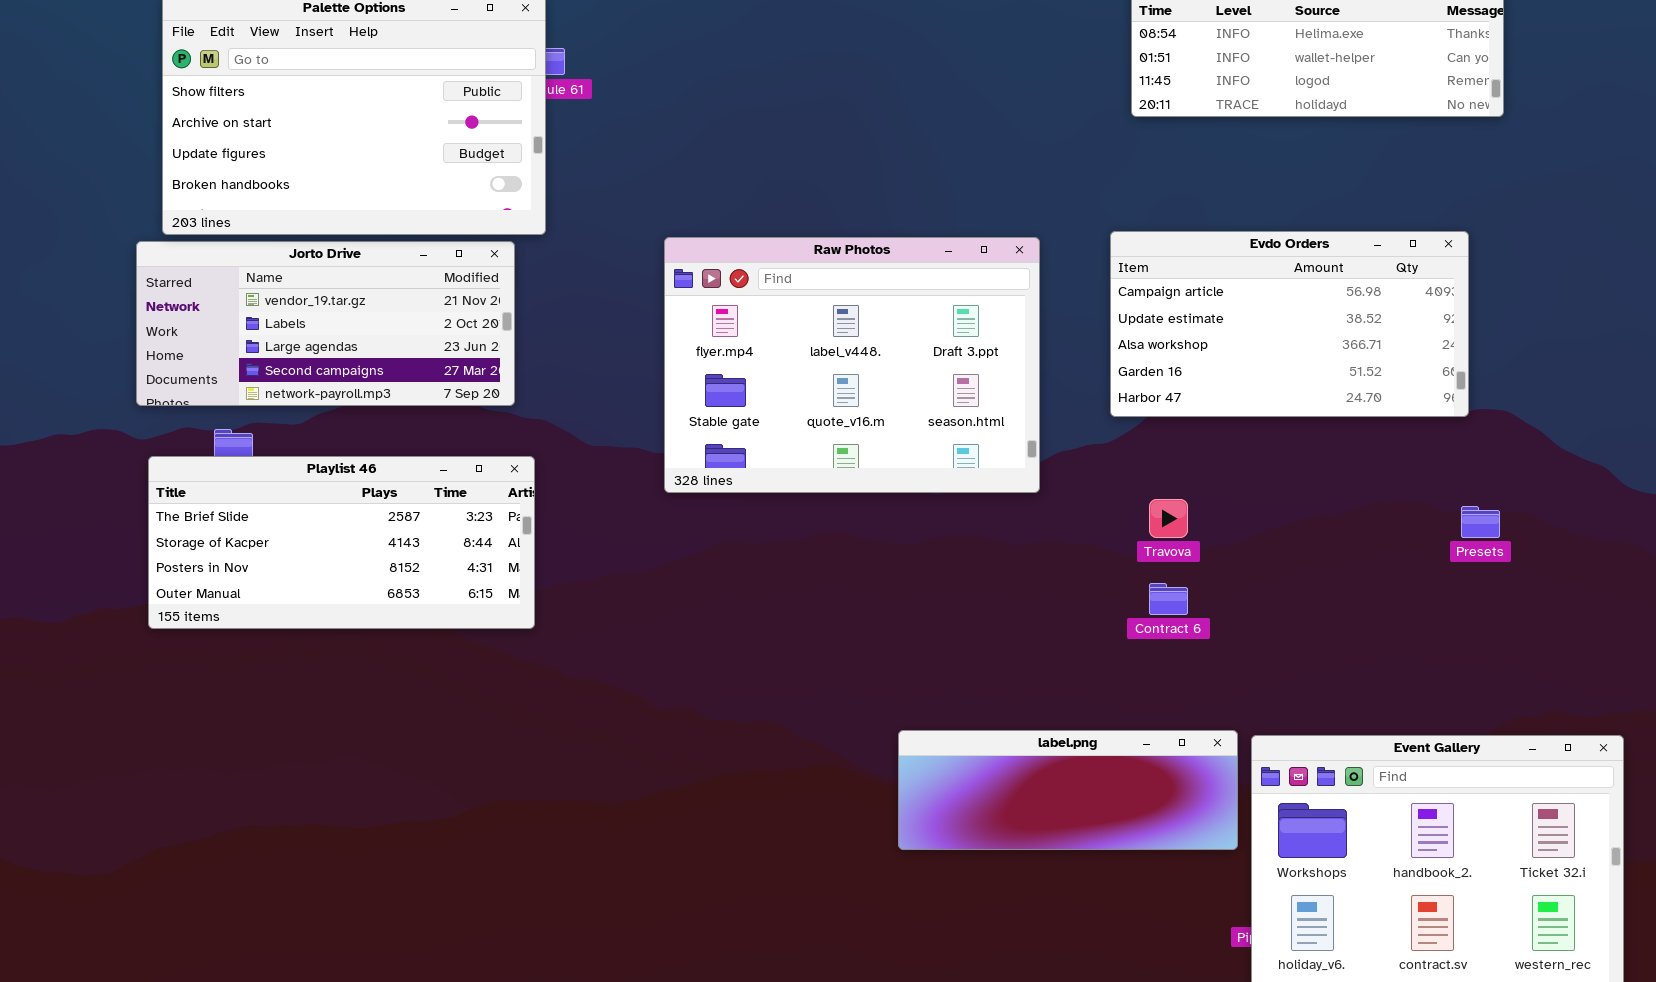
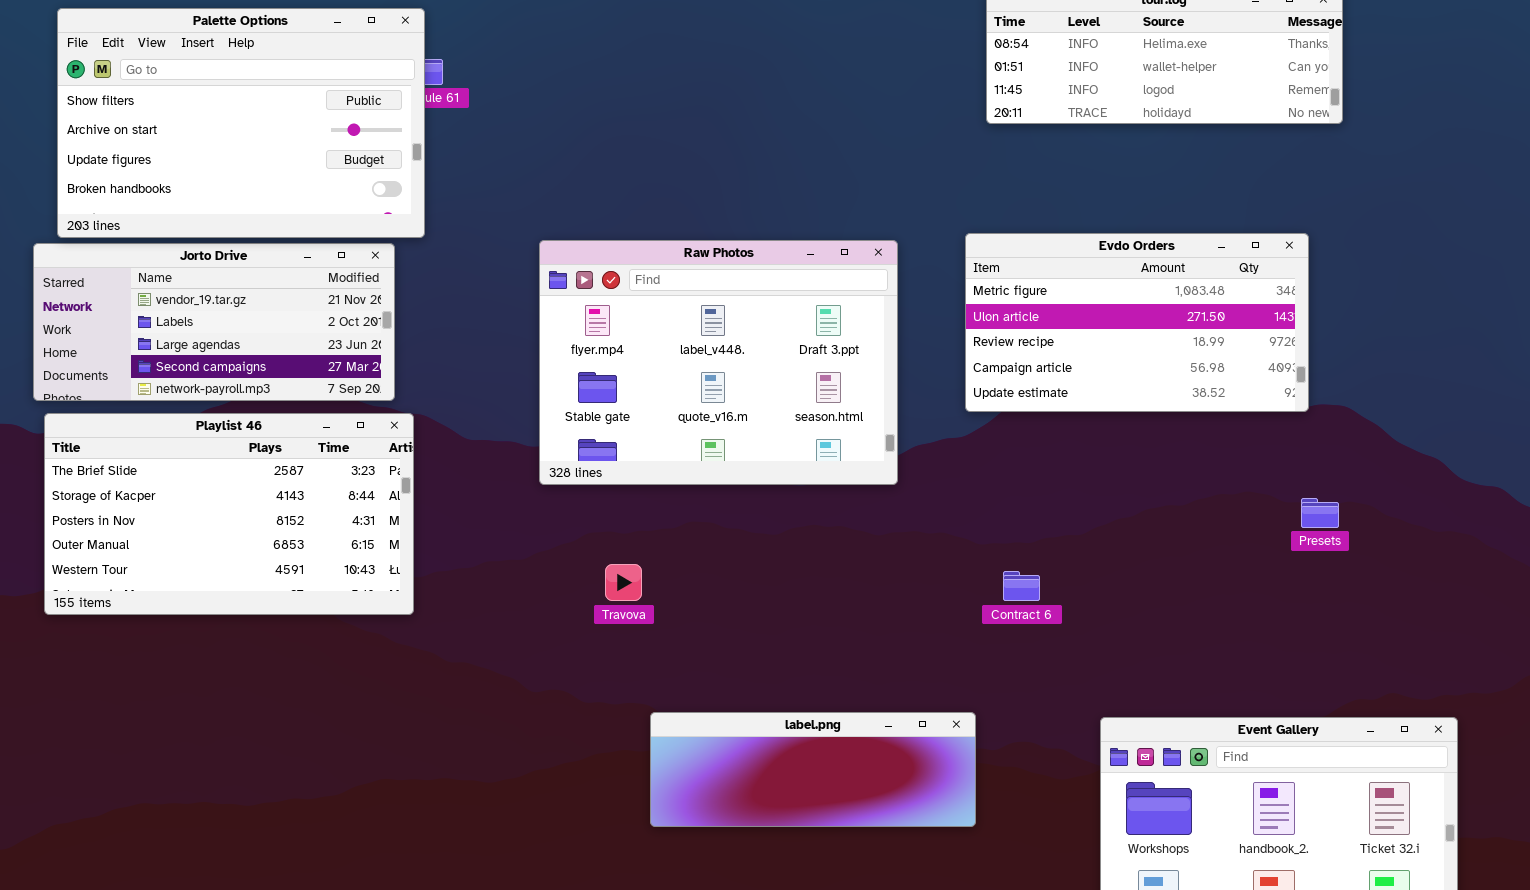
Evdo Orders: [1110,231,1469,417] -> [965,233,1309,412], scrolled up 3 rows
Playlist 46: [148,456,535,629] -> [44,413,414,615], resized
Travova: [1149,499,1188,538] -> [605,564,642,601], moved
label.png: [898,730,1238,850] -> [650,712,976,827], moved

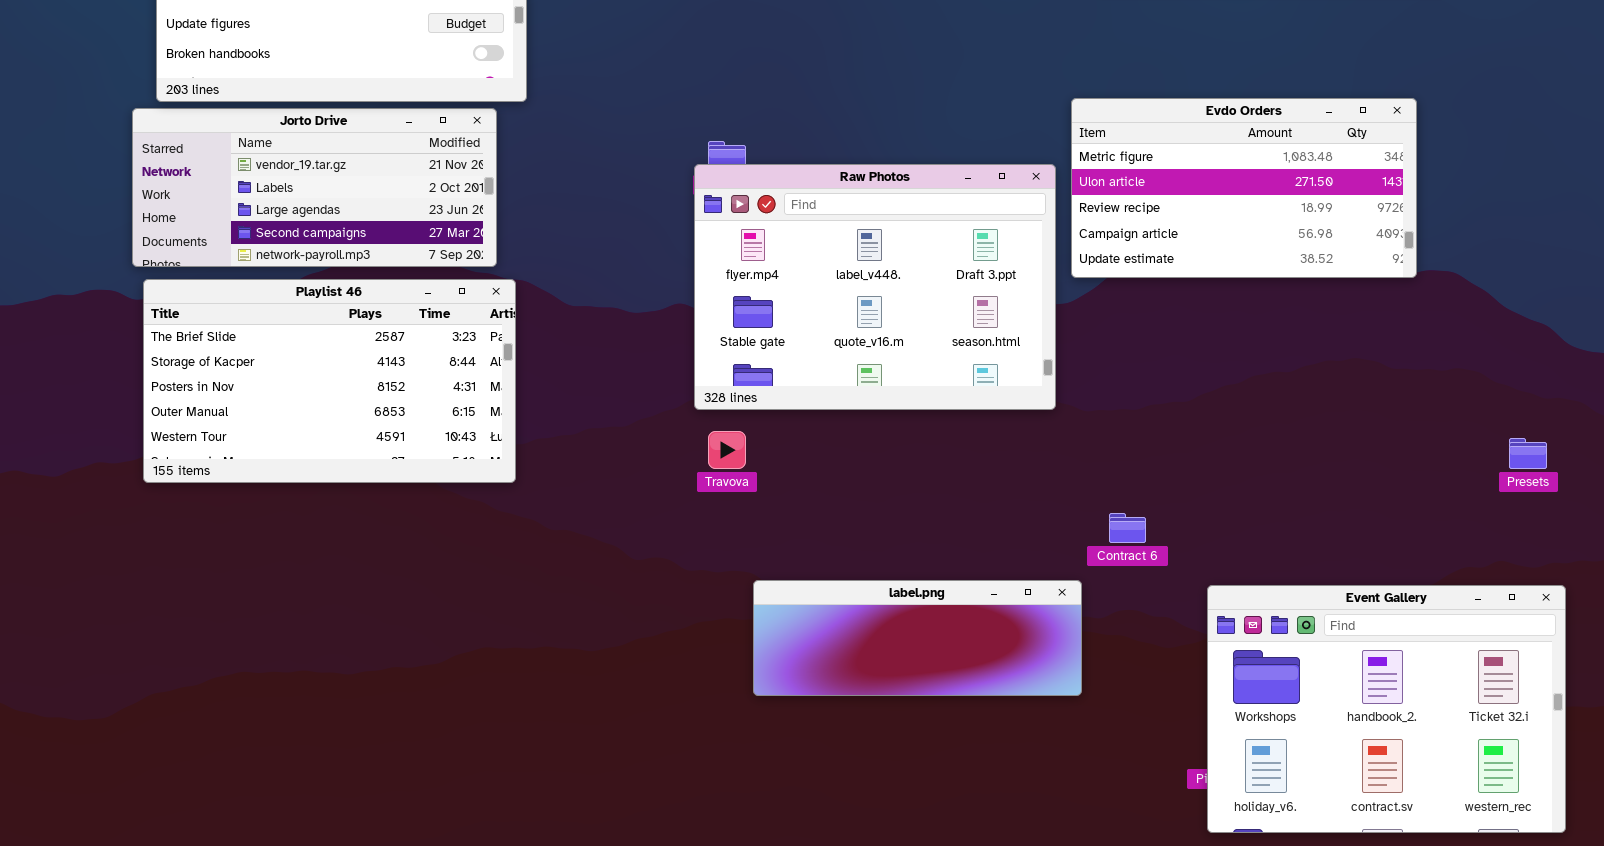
Raw Photos: [539,240,898,485] -> [694,164,1056,410], moved
Presets: [1301,498,1339,528] -> [1509,438,1547,469], moved
Contract 6: [1003,571,1040,601] -> [1109,513,1146,543], moved

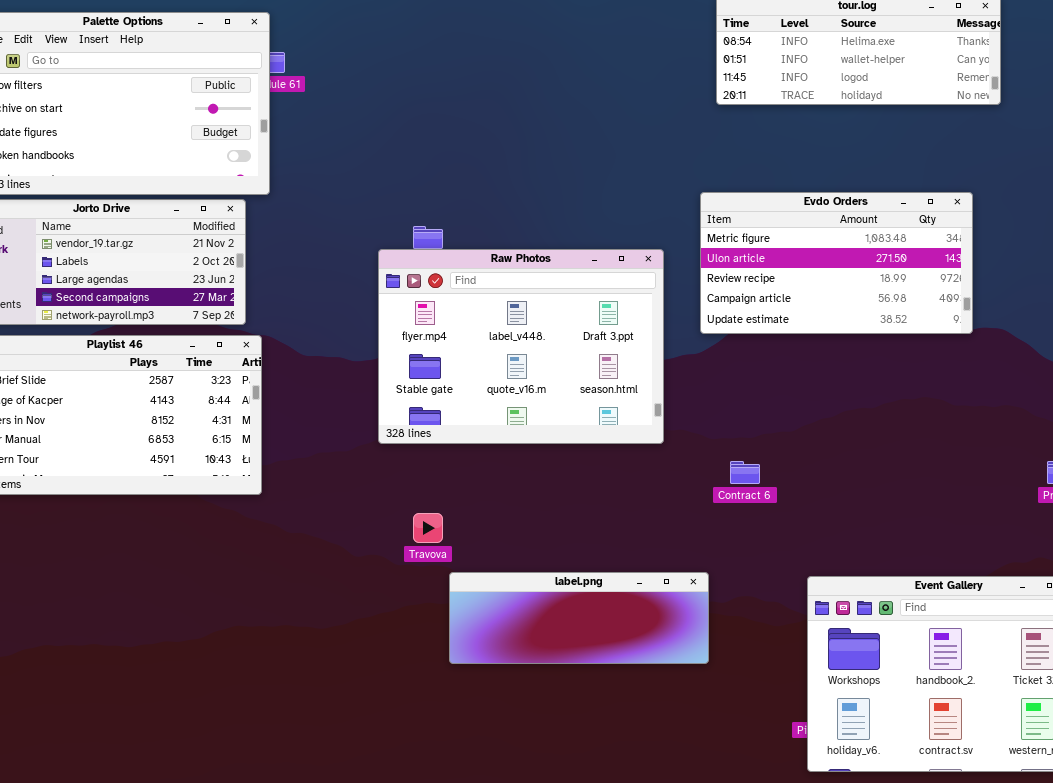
Raw Photos: [694,164,1056,410] -> [378,249,664,444], moved
Travova: [708,431,746,469] -> [413,513,443,543], moved
Contract 6: [1109,513,1146,543] -> [730,461,760,484], moved

